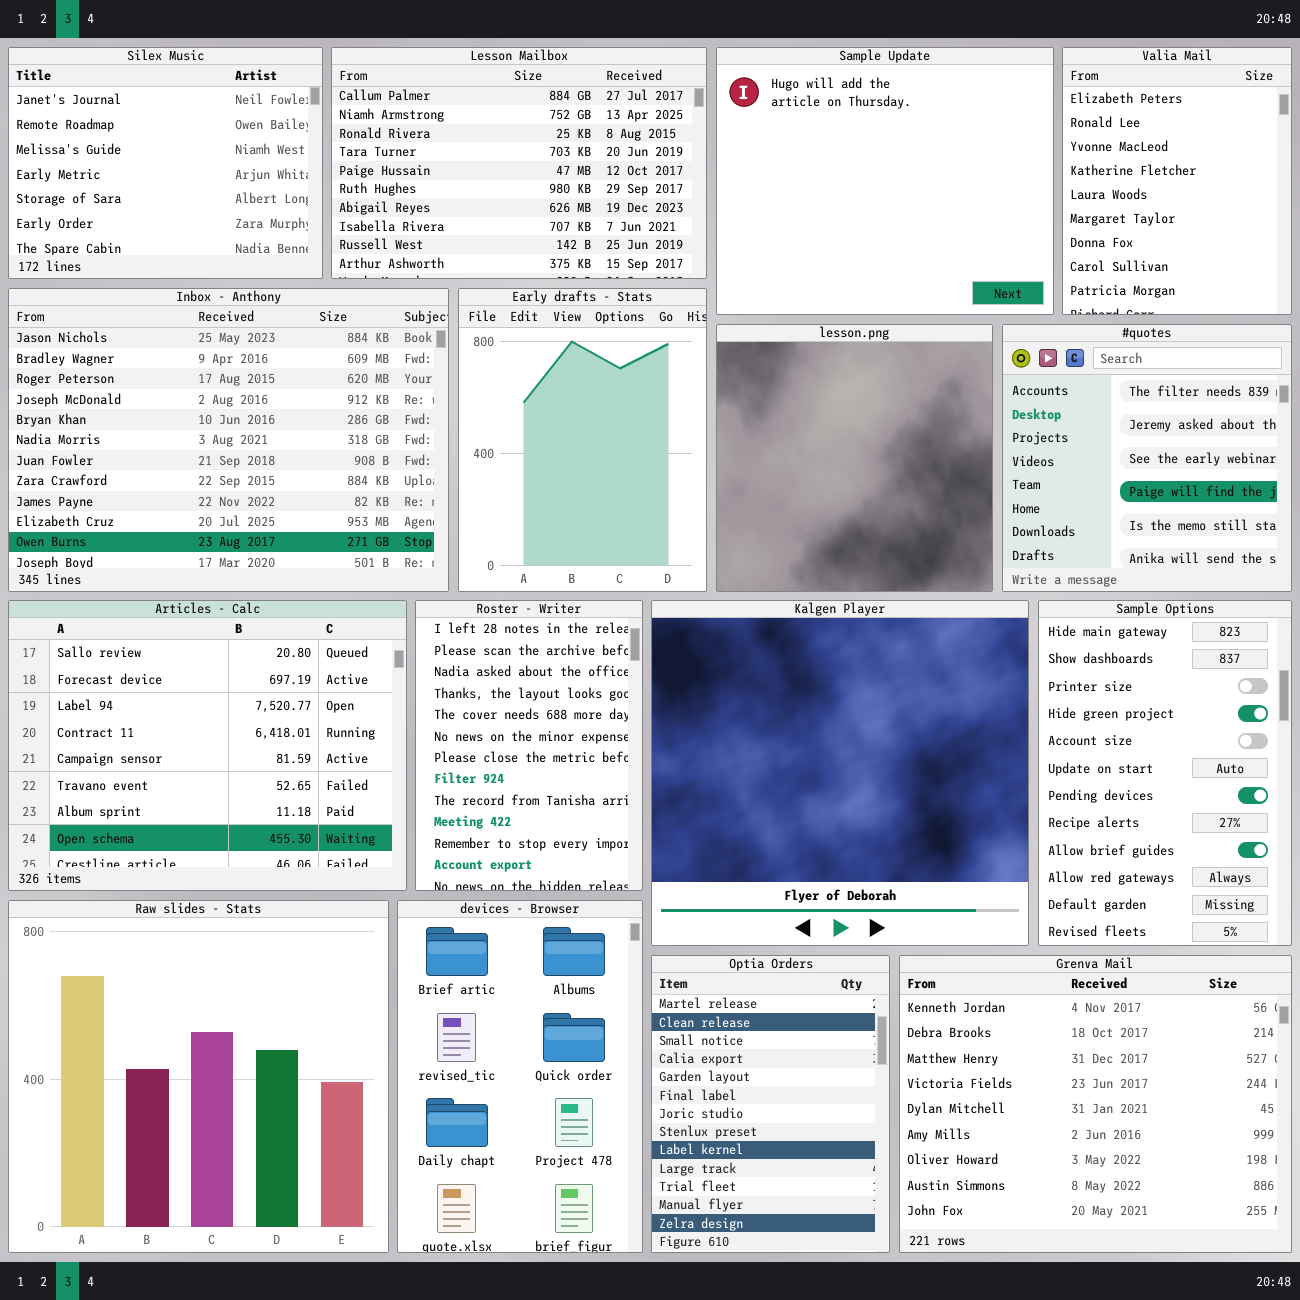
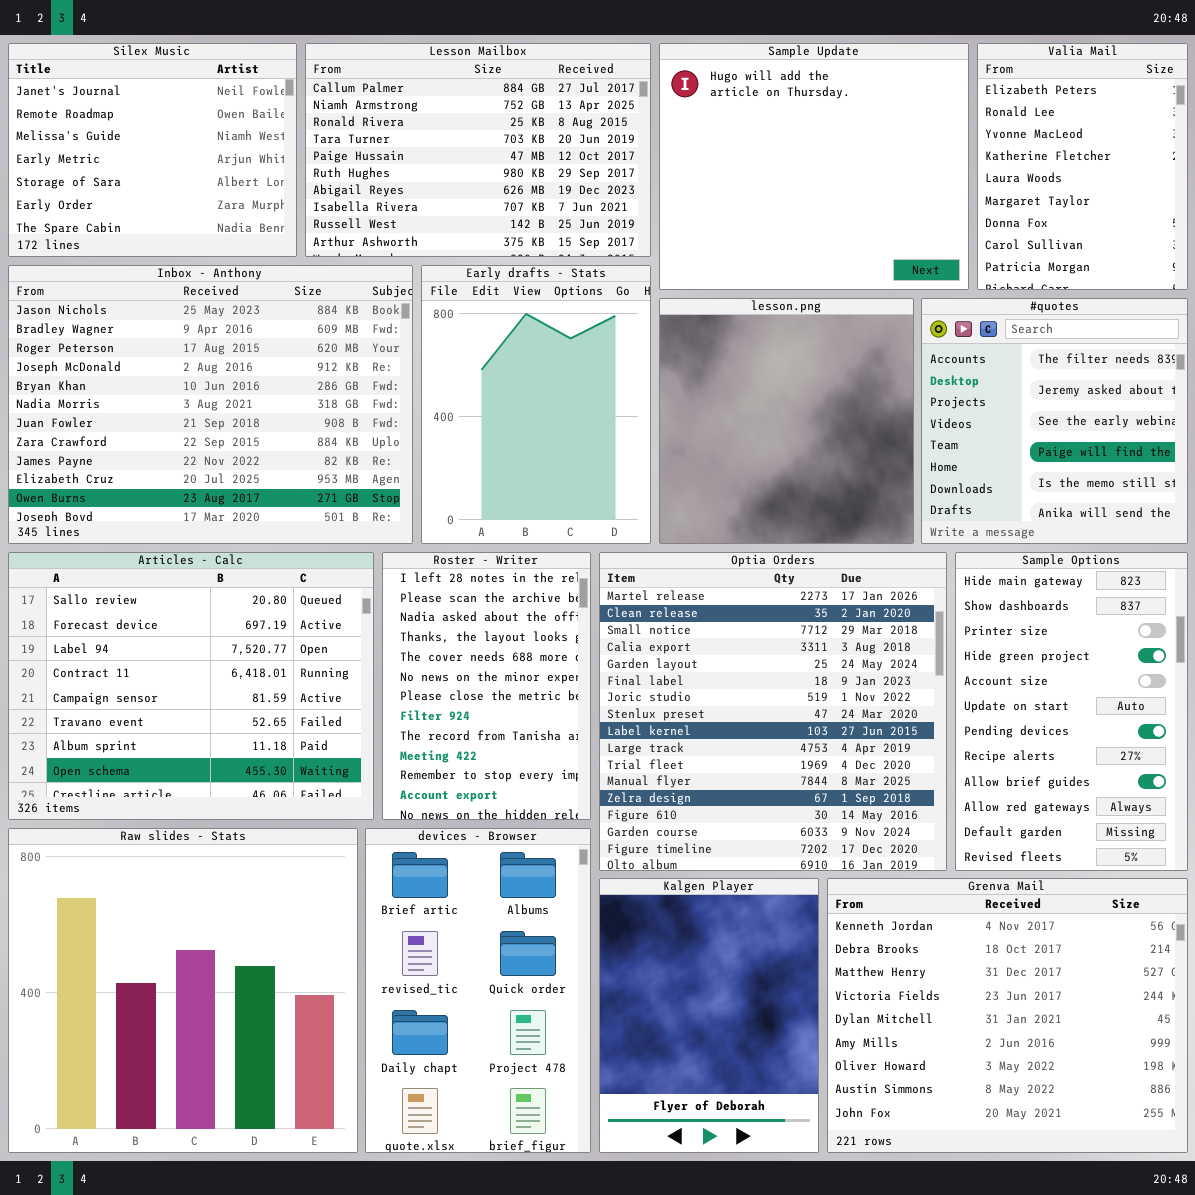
Kalgen Player: [651,600,1029,946] -> [599,878,819,1153], moved, resized
Optia Orders: [651,955,890,1253] -> [599,552,947,871], moved, resized

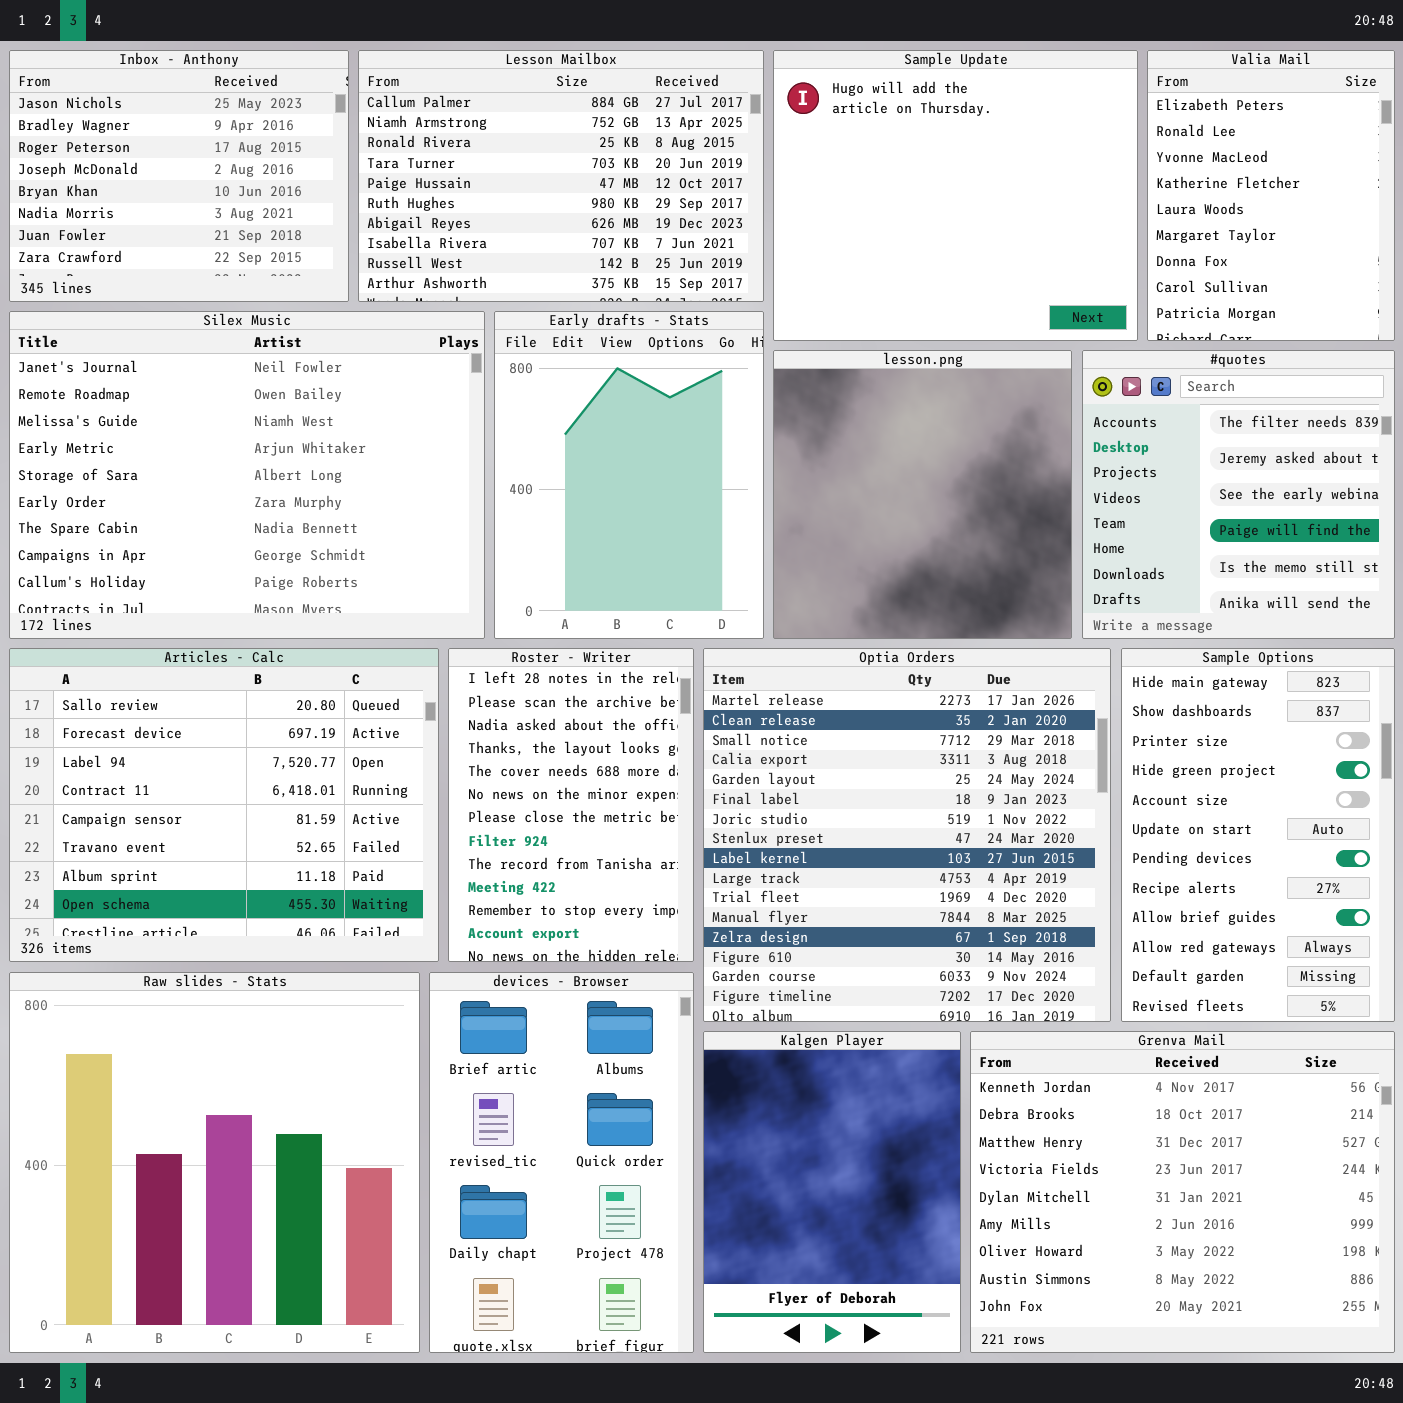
Silex Music: [8,43,297,257] -> [9,311,485,639], moved, resized
Inbox - Anthony: [8,265,413,544] -> [9,50,349,302], moved, resized

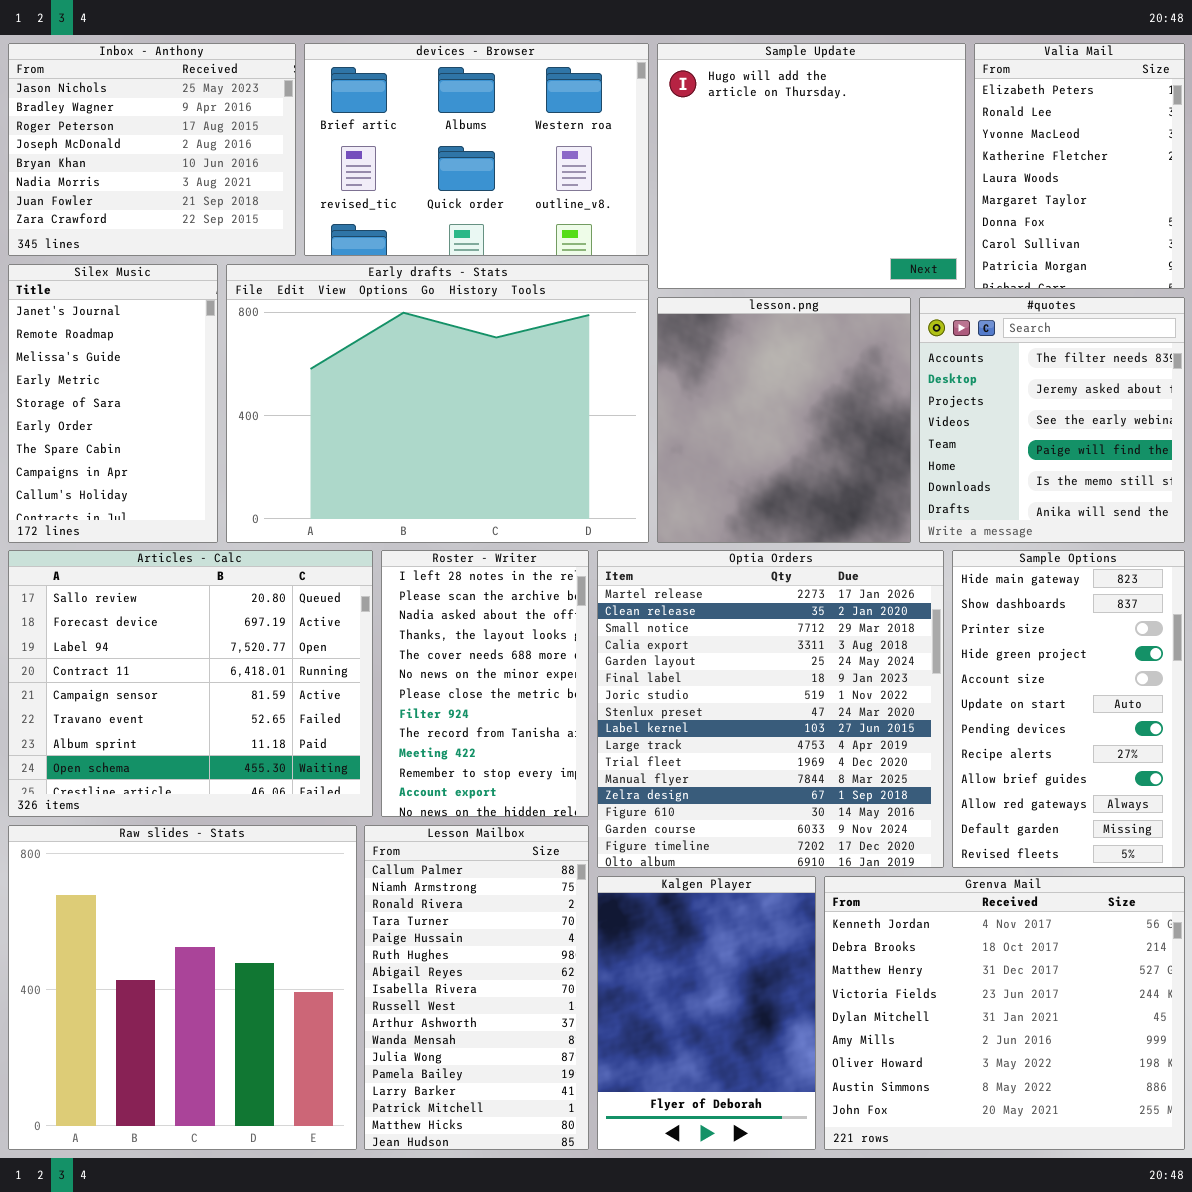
Lesson Mailbox: [358,50,764,302] -> [364,825,589,1150], moved, resized
Silex Music: [9,311,485,639] -> [8,264,218,543], resized
Early drafts - Stats: [494,311,764,639] -> [226,264,649,543], resized
devices - Browser: [429,972,694,1353] -> [304,43,649,256], moved, resized

